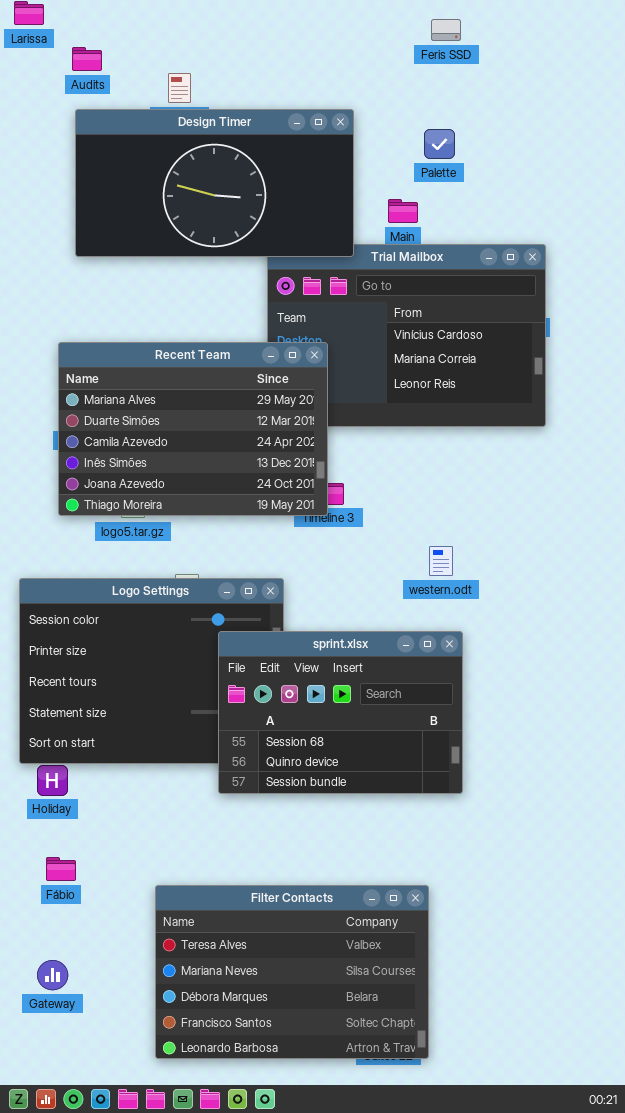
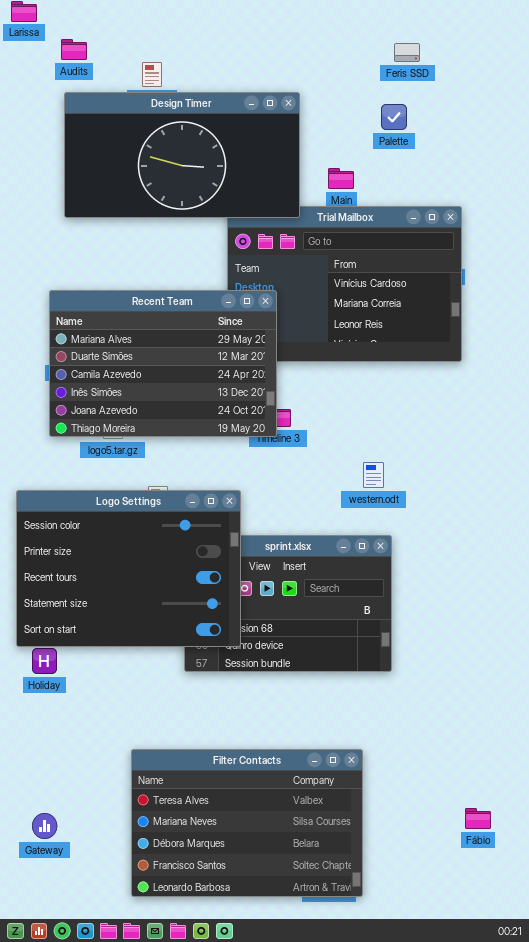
Feris SSD: [431,19,461,41] -> [394,43,420,62], moved
Palette: [424,129,455,159] -> [381,104,407,130], moved
Logo Settings: [19,578,284,764] -> [16,490,241,647], raised
Fábio: [46,857,76,881] -> [465,808,491,829], moved

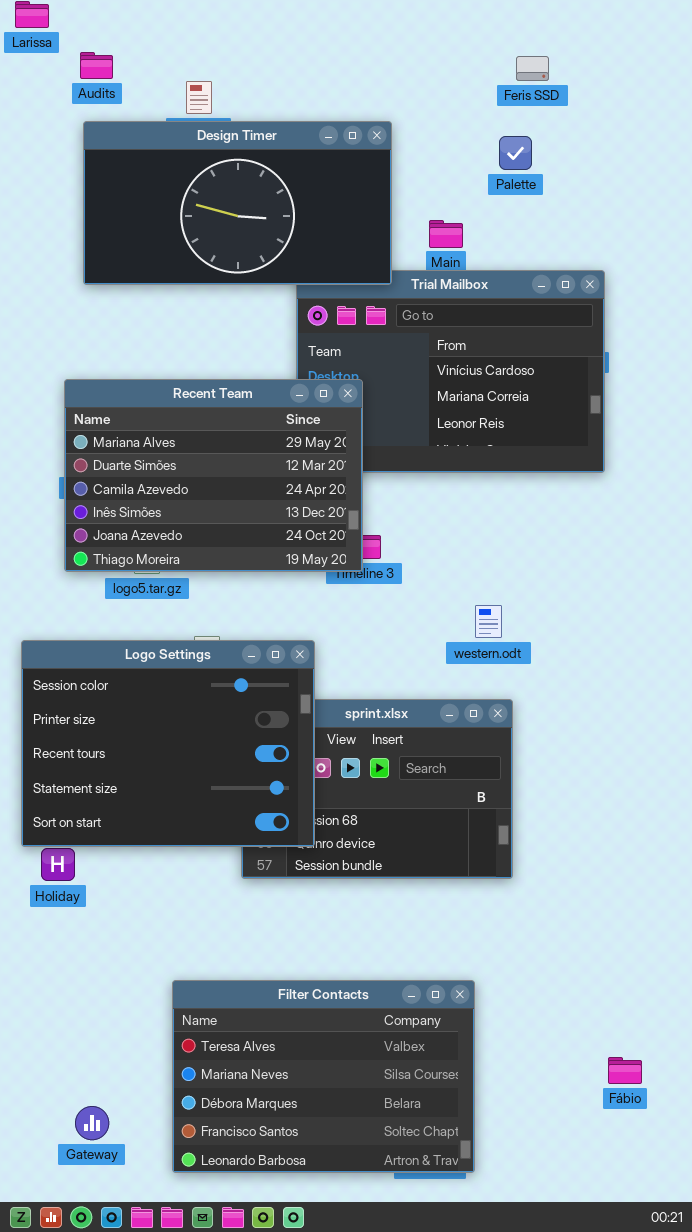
Gateway: [32,813,57,839] -> [75,1106,109,1140], moved

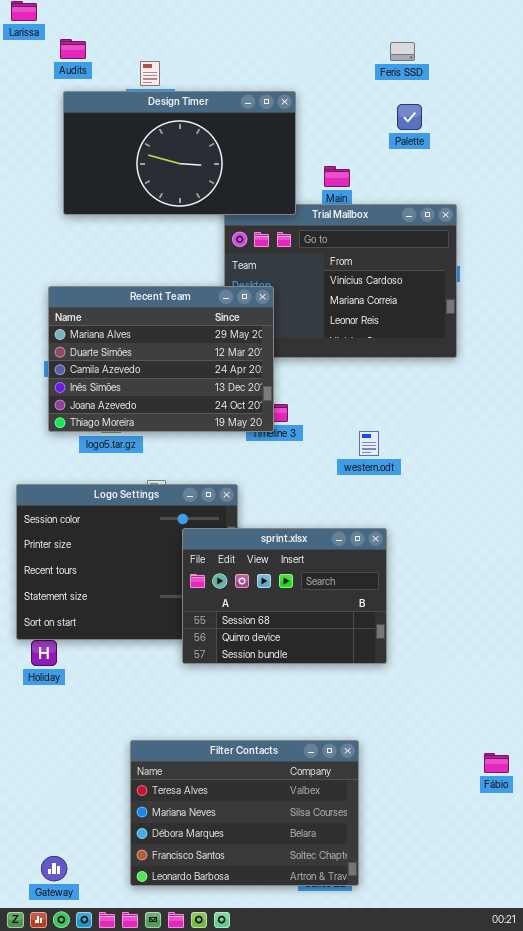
Palette: [499,136,532,170] -> [397,104,422,130], moved
western.odt: [475,605,502,638] -> [359,431,379,456], moved
sprint.xlsx: [241,699,513,879] -> [182,528,387,664], raised
Fábio: [608,1057,642,1084] -> [484,753,509,773], moved
Gateway: [75,1106,109,1140] -> [41,856,67,881], moved

